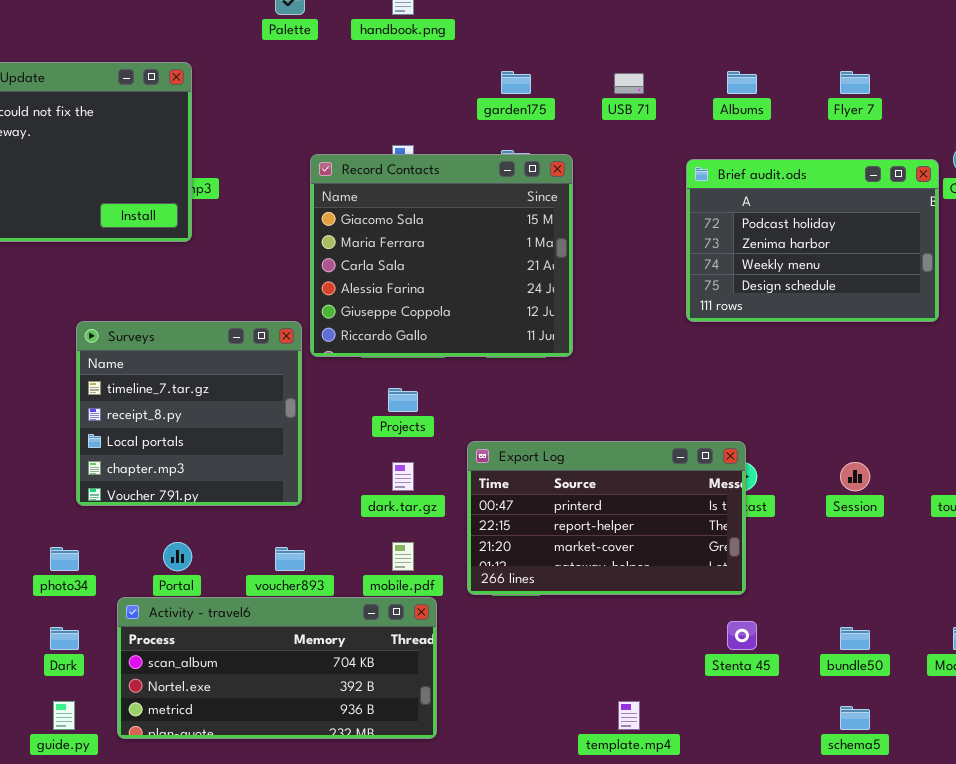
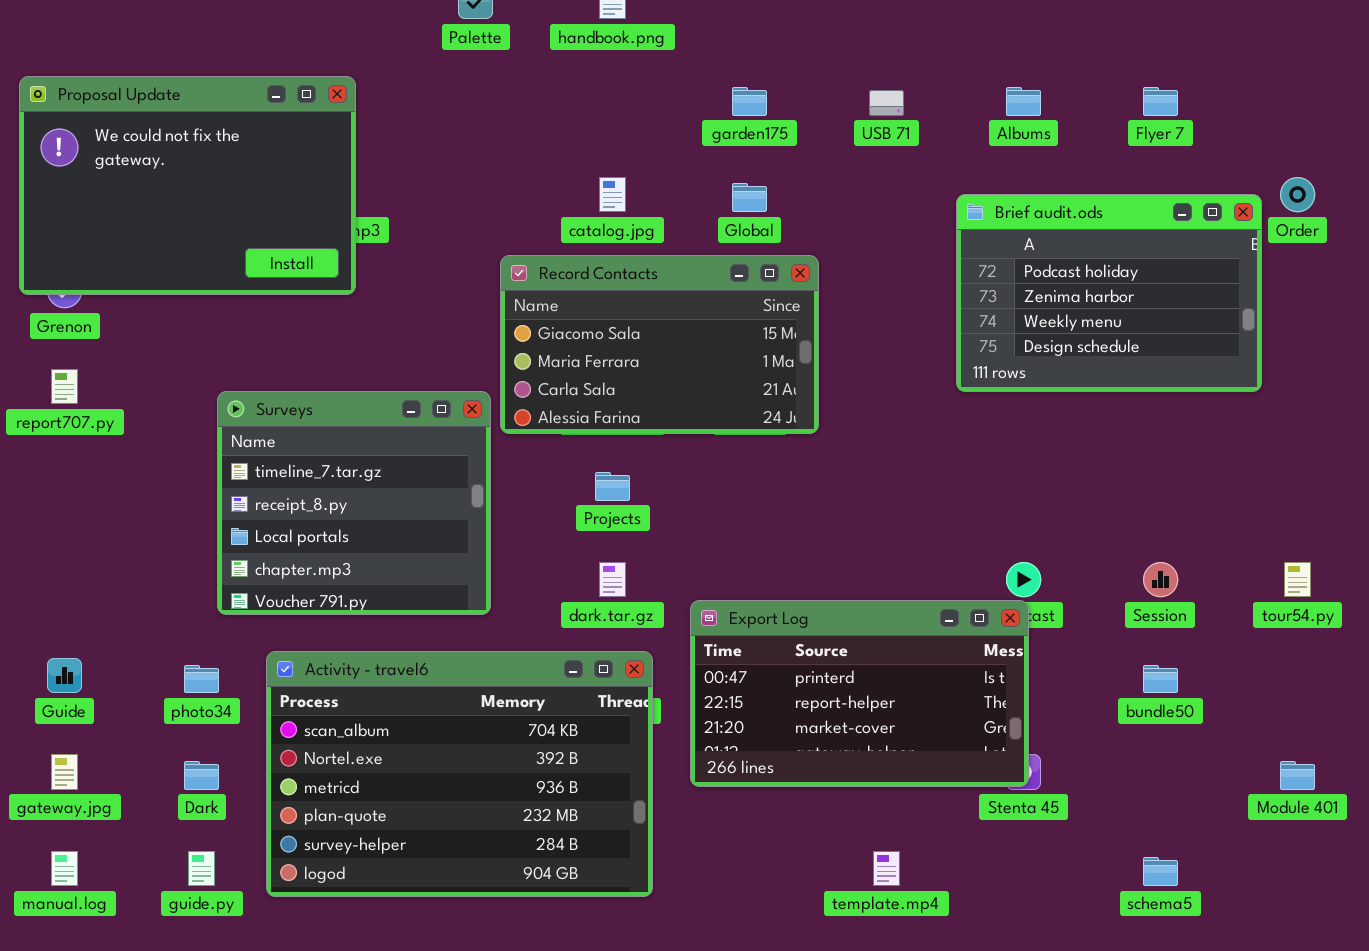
Record Contacts: [310,154,573,357] -> [500,255,819,434], resized
Export Log: [467,441,746,595] -> [690,600,1029,787], moved
Activity - travel6: [117,597,437,739] -> [266,651,653,897], resized
bundle50: [840,627,870,650] -> [1143,665,1178,693], moved

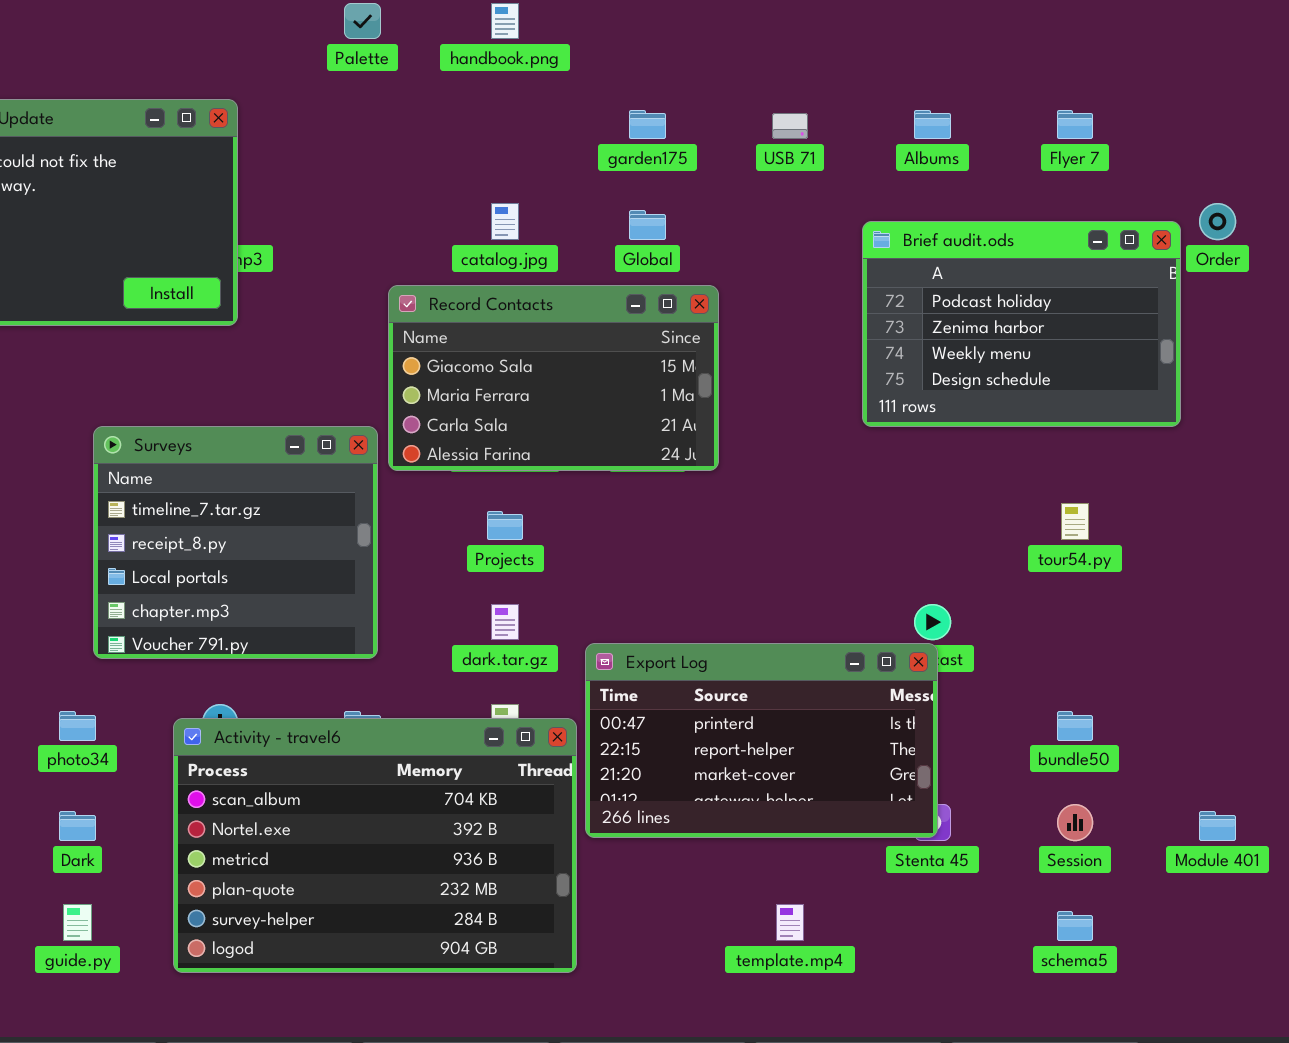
Session: [1143,562,1178,597] -> [1057,804,1093,841], moved
tour54.py: [1284,562,1311,597] -> [1061,503,1089,540], moved
Activity - travel6: [266,651,653,897] -> [173,718,577,973], moved

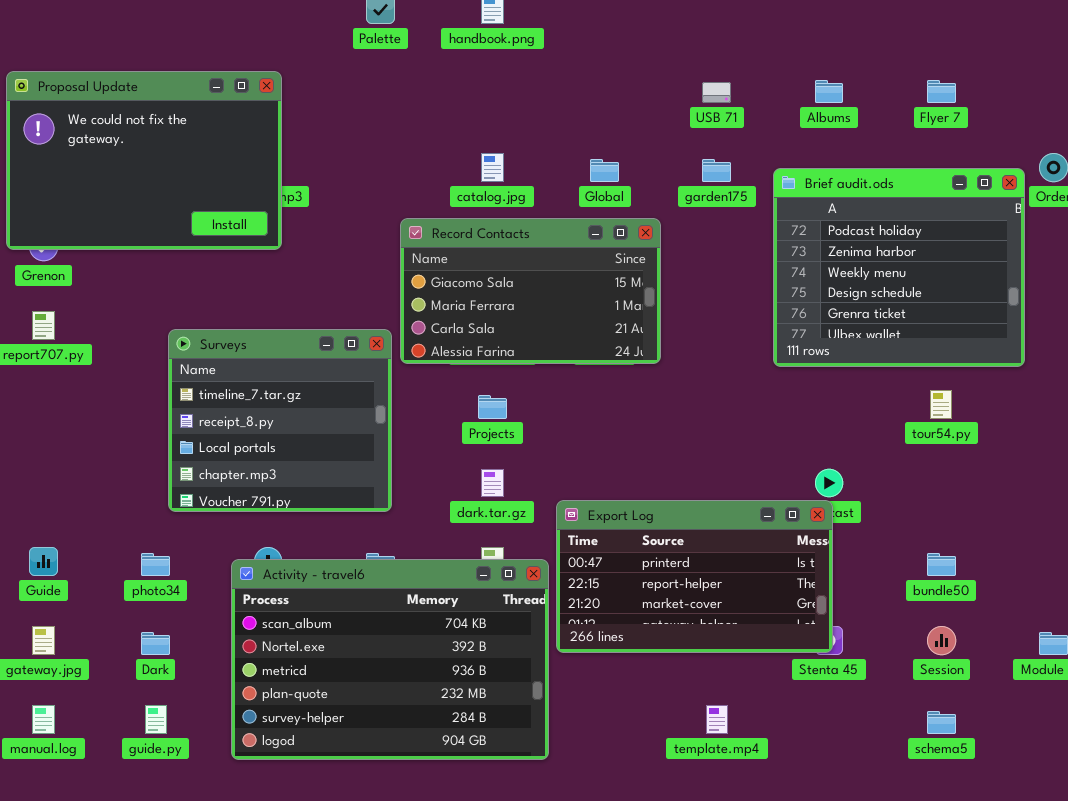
garden175: [629,110,666,139] -> [702,159,731,182], moved
Brief audit.ods: [862,221,1181,427] -> [773,168,1025,367], resized

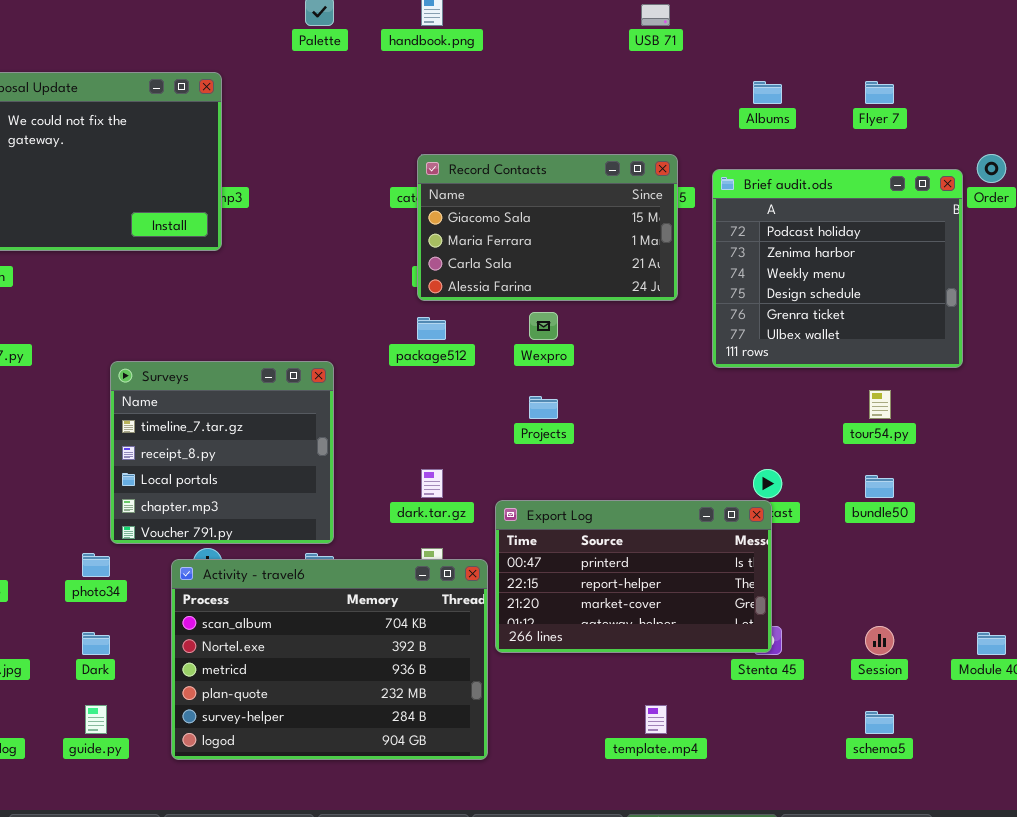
USB 71: [702,82,731,103] -> [641,4,670,26], moved
Record Contacts: [400,218,661,364] -> [417,154,678,301], moved
Surveys: [168,329,392,512] -> [110,361,334,544], moved
Projects: [478,395,507,419] -> [529,396,558,419], moved
bundle50: [927,553,956,576] -> [865,475,894,498], moved

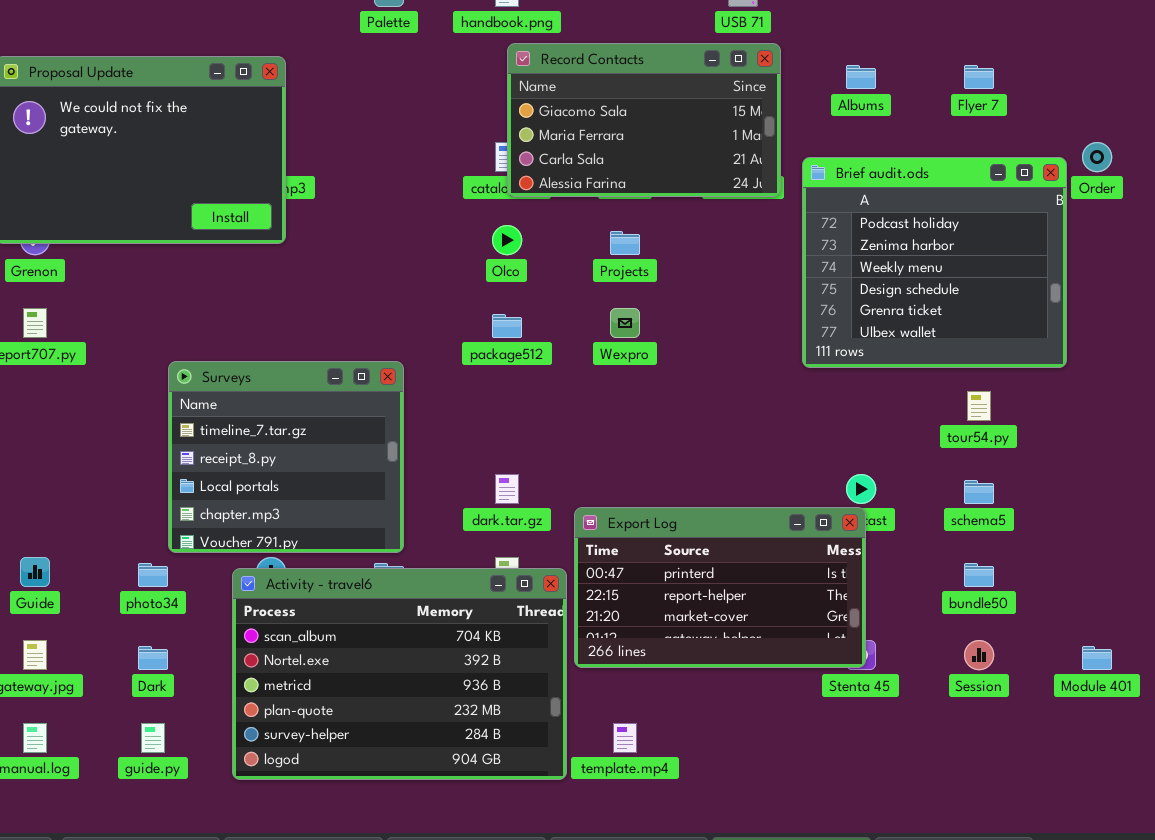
Record Contacts: [417,154,678,301] -> [507,43,781,197], moved
Projects: [529,396,558,419] -> [610,231,640,255], moved
bundle50: [865,475,894,498] -> [964,563,994,587], moved
template.mp4: [645,705,667,734] -> [613,723,637,753], moved
schema5: [865,711,894,734] -> [964,480,994,504], moved

